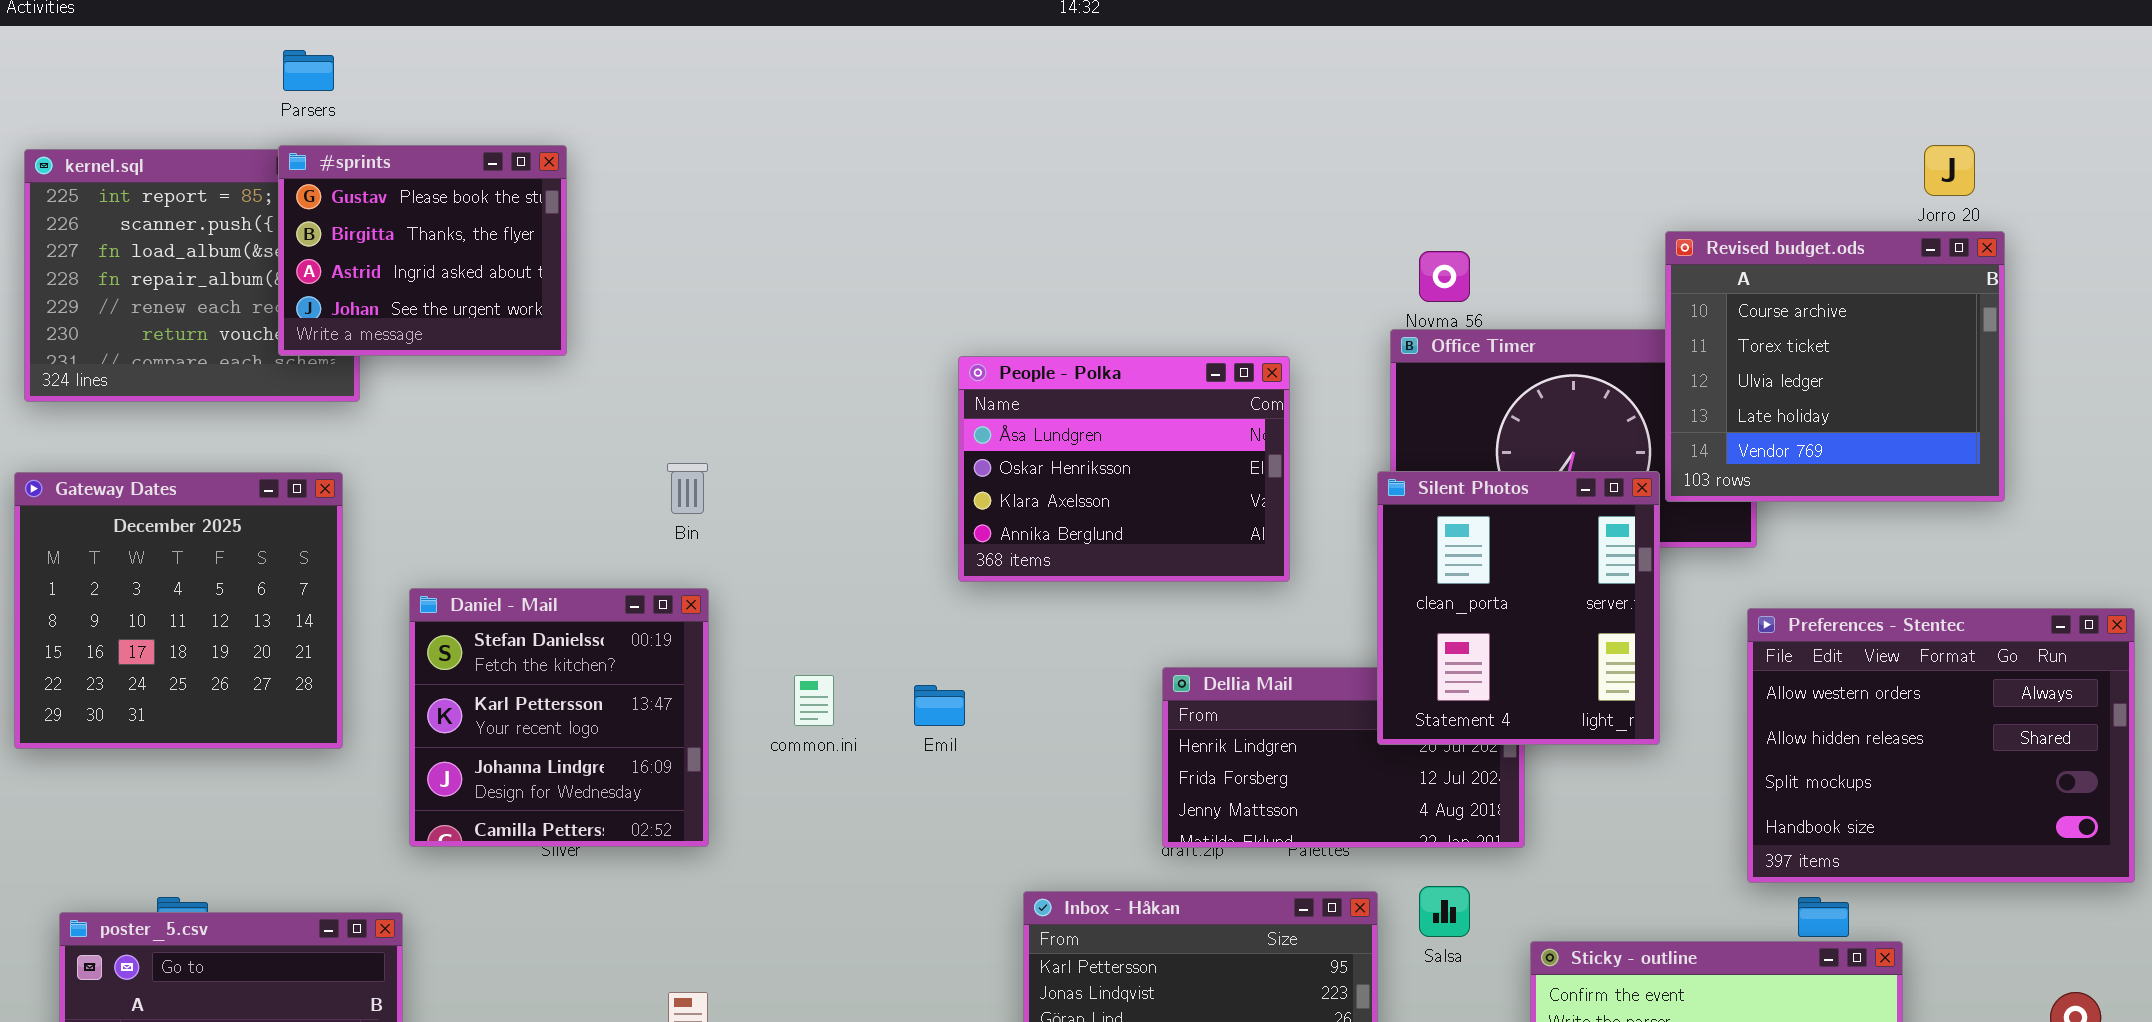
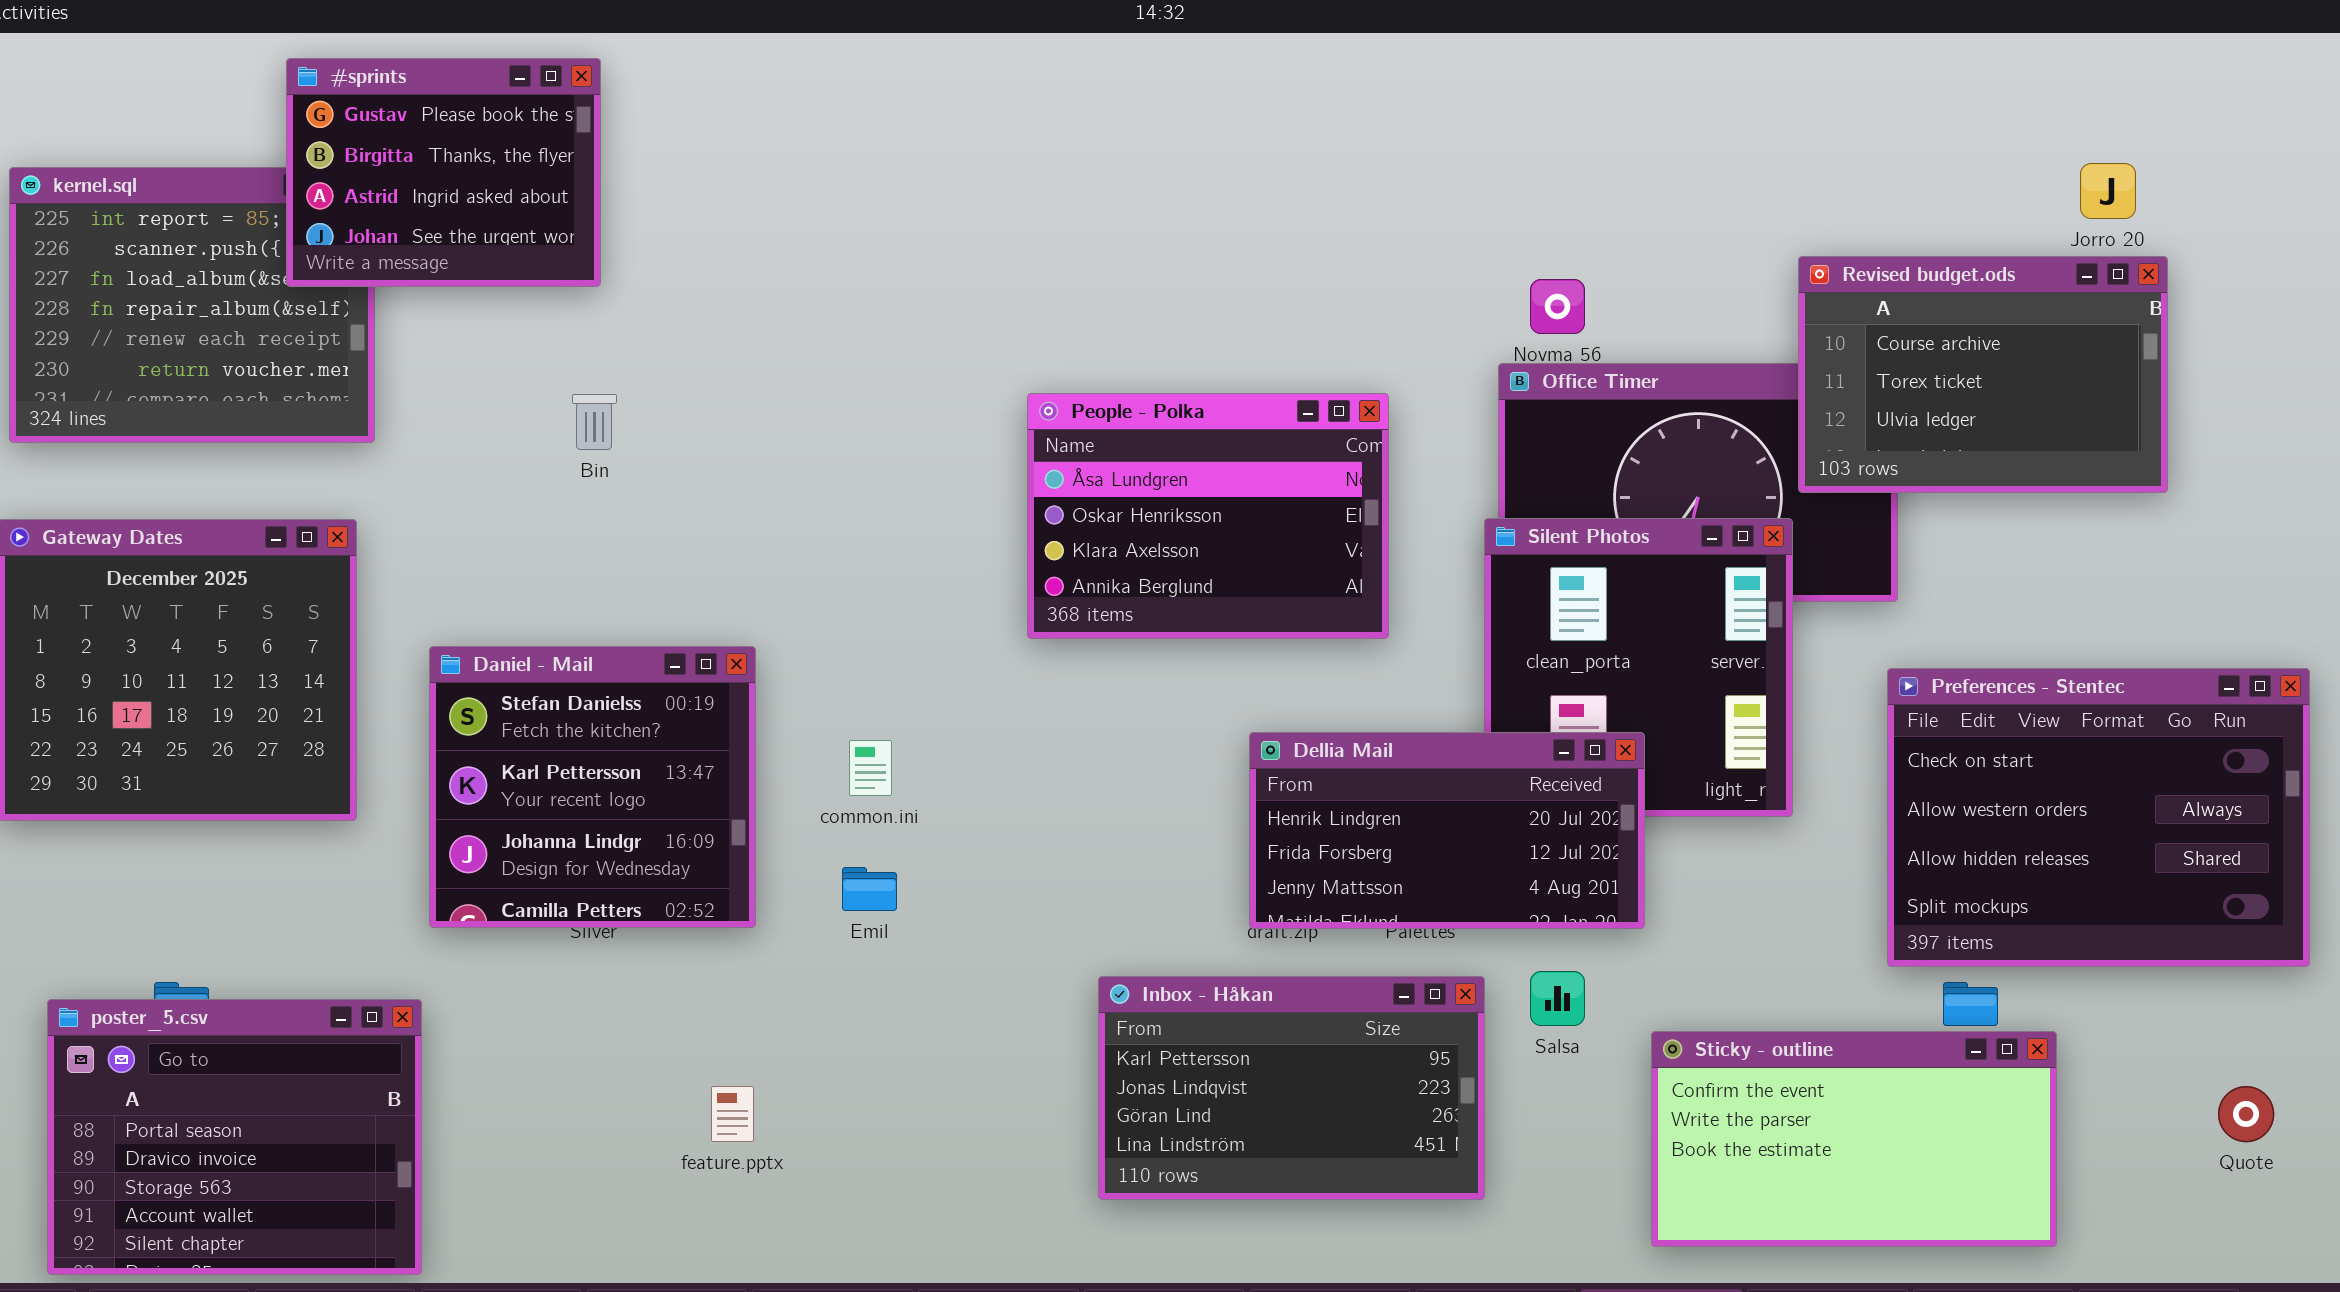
#sprints: [278,145,567,356] -> [286,58,601,287], moved
Revised budget.ods: [1665,231,2005,502] -> [1798,256,2168,493], resized
Bin: [667,463,708,514] -> [572,394,617,450], moved
Preferences - Stentec: [1747,608,2135,883] -> [1887,668,2310,967], scrolled up 1 row
Dellia Mail: [1162,667,1525,848] -> [1249,732,1645,929], raised
Emil: [914,685,965,726] -> [842,867,897,911], moved

